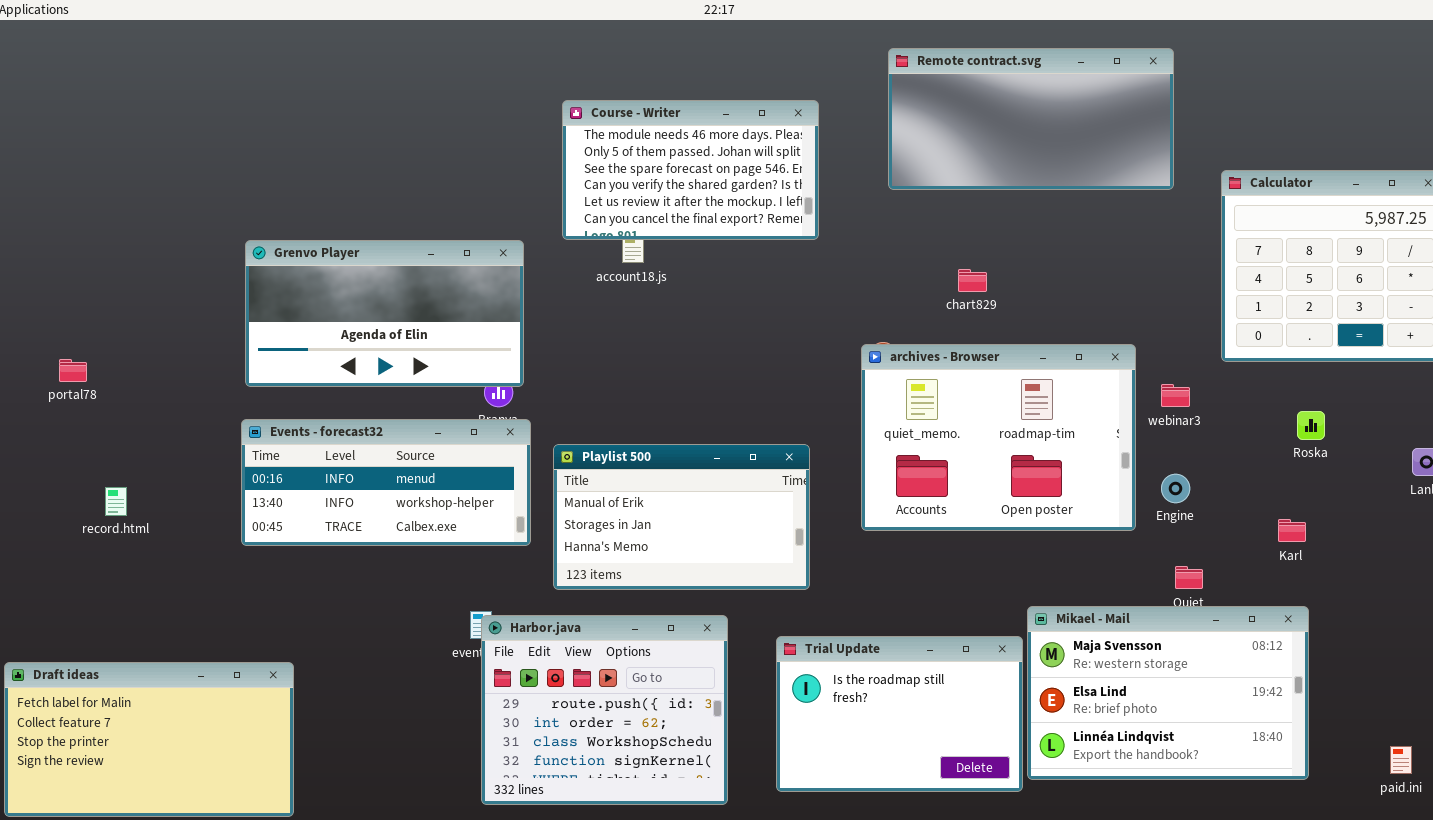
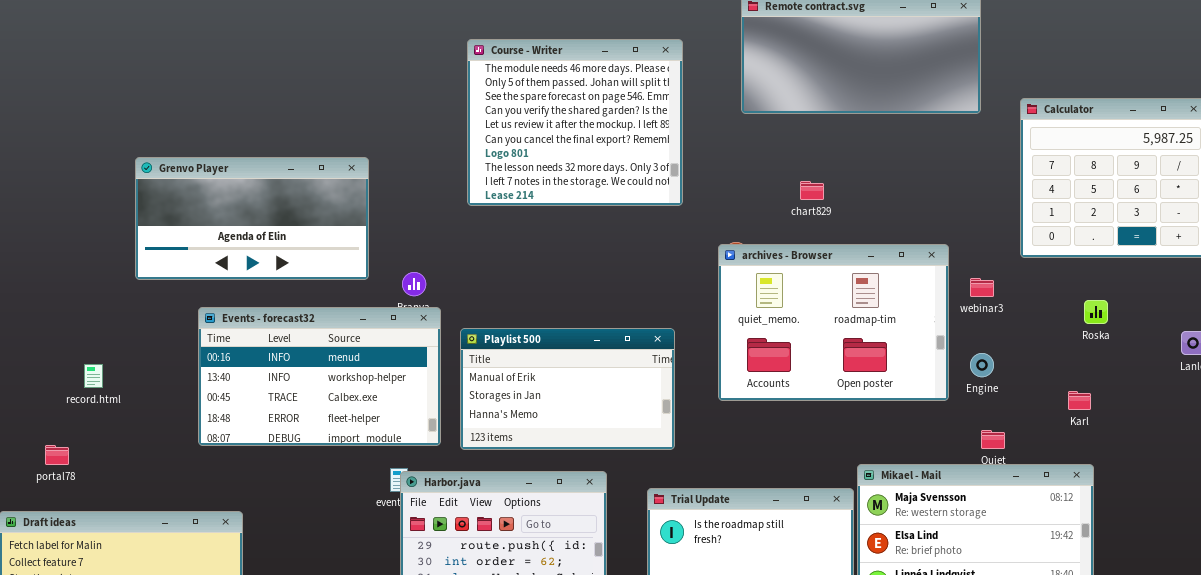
Course - Writer: [562,100,819,240] -> [467,39,683,206], resized
Grenvo Player: [245,240,524,387] -> [135,157,369,280], moved
portal78: [59,359,87,382] -> [45,445,69,465], moved
Events - forecast32: [241,419,531,546] -> [198,307,441,446], resized

